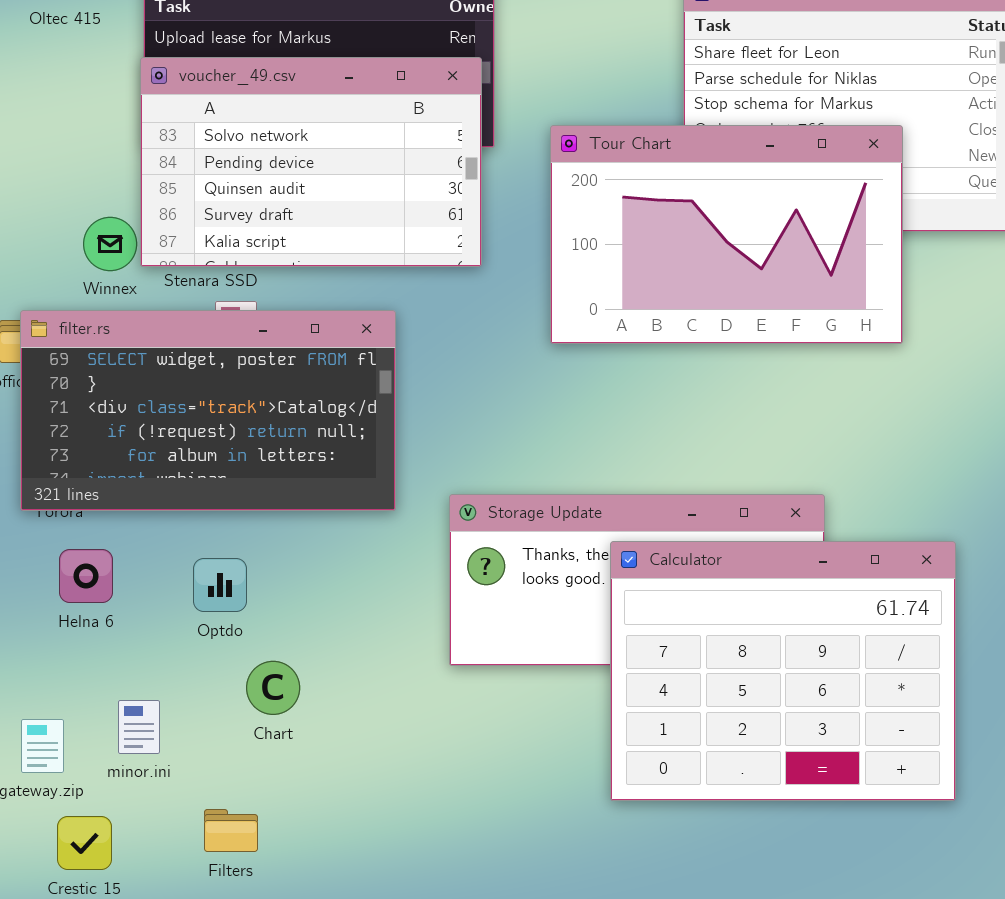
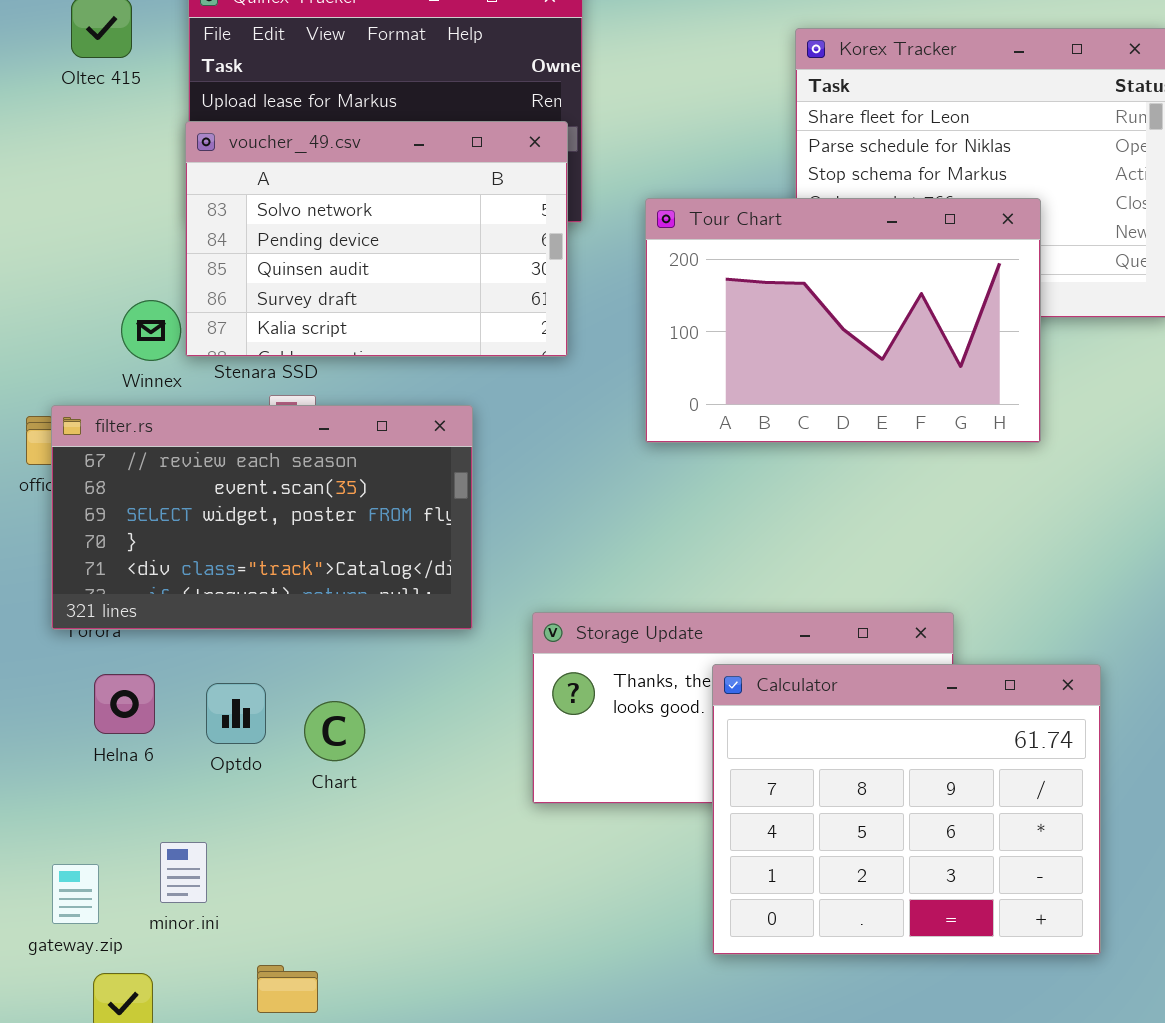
filter.rs: [20,310,396,511] -> [51,405,473,630], scrolled up 2 rows
Optdo: [193,558,247,612] -> [206,683,266,744], moved
Chart: [246,661,300,715] -> [304,701,365,761], moved

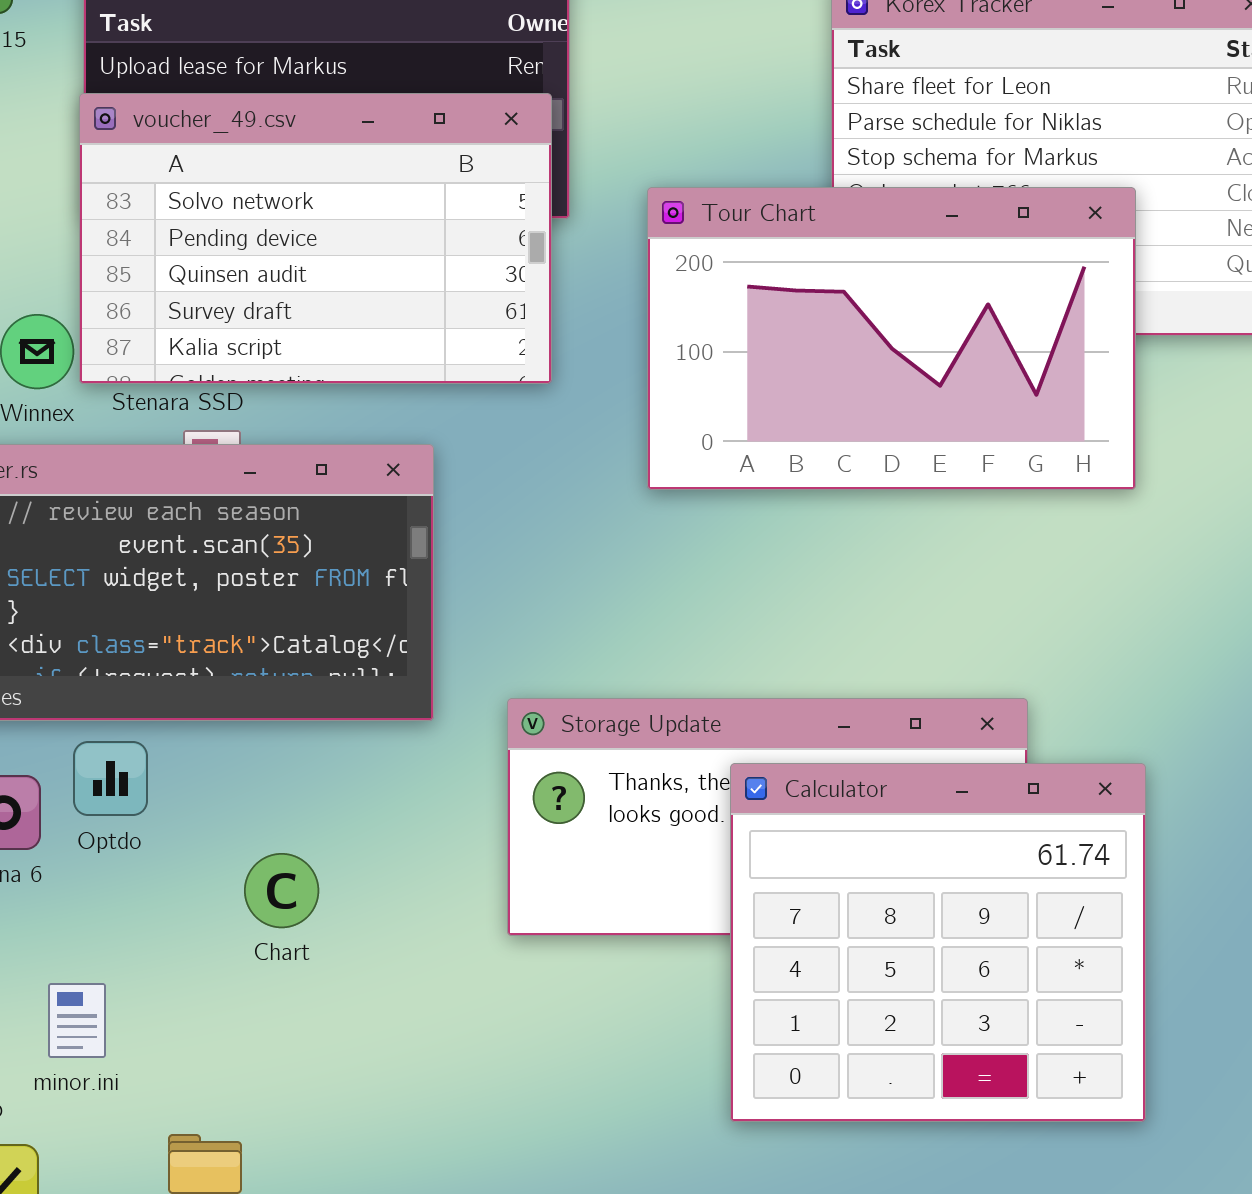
Calculator: [712,664,1101,955] -> [730,763,1146,1122], resized
Optdo: [206,683,266,744] -> [73,741,148,816], moved
Chart: [304,701,365,761] -> [244,853,319,928], moved

